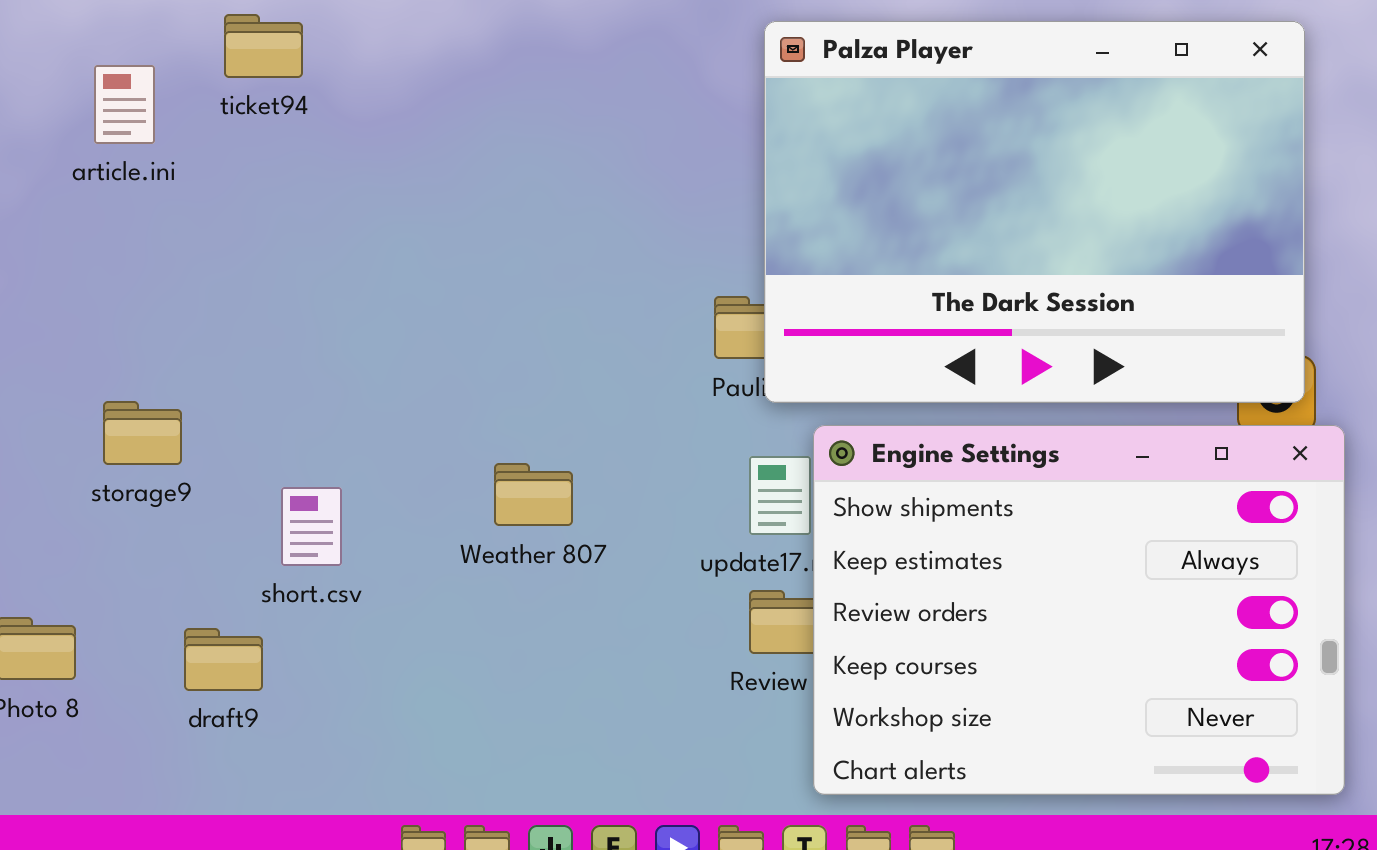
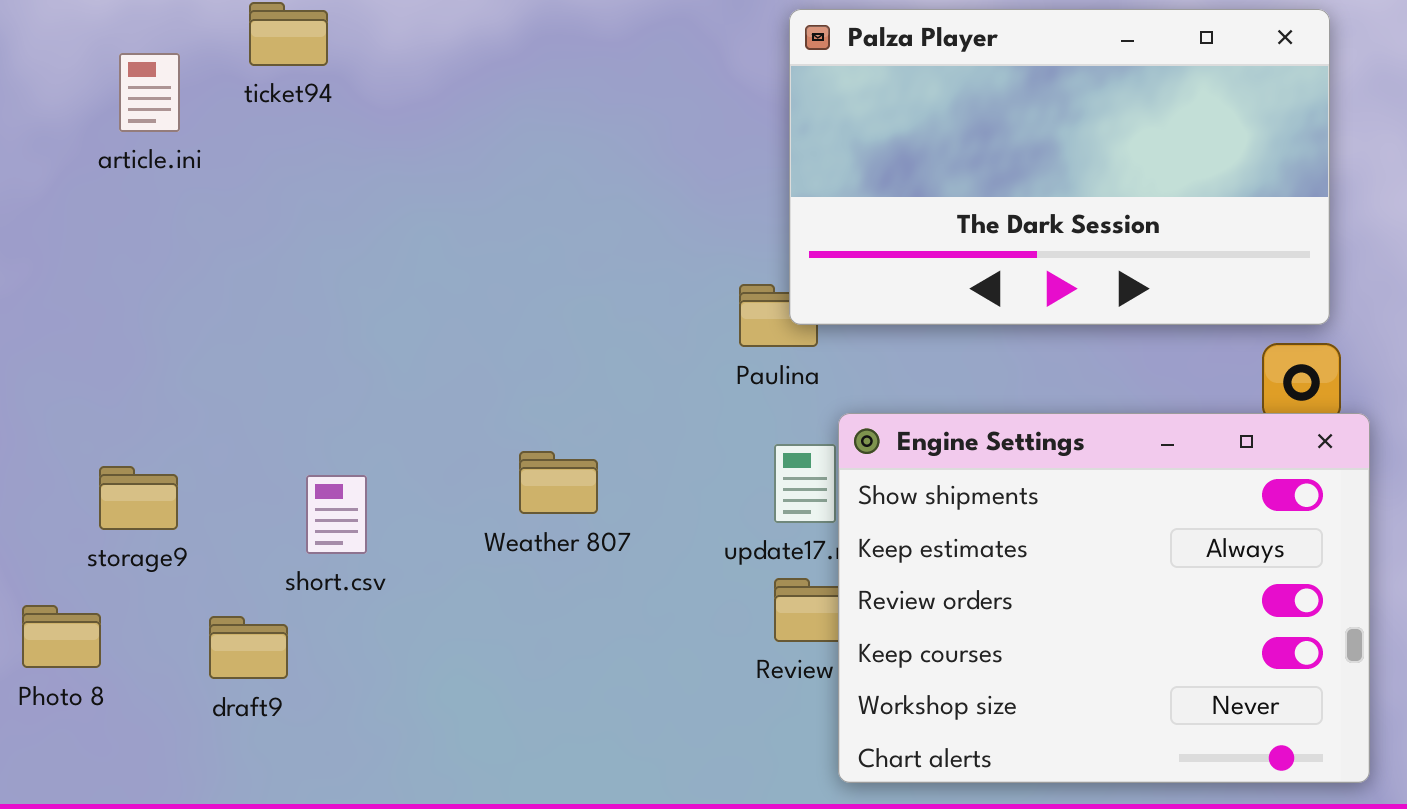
Palza Player: [764,21,1305,403] -> [789,9,1330,325], resized
storage9: [103,401,182,465] -> [99,466,178,530], moved

